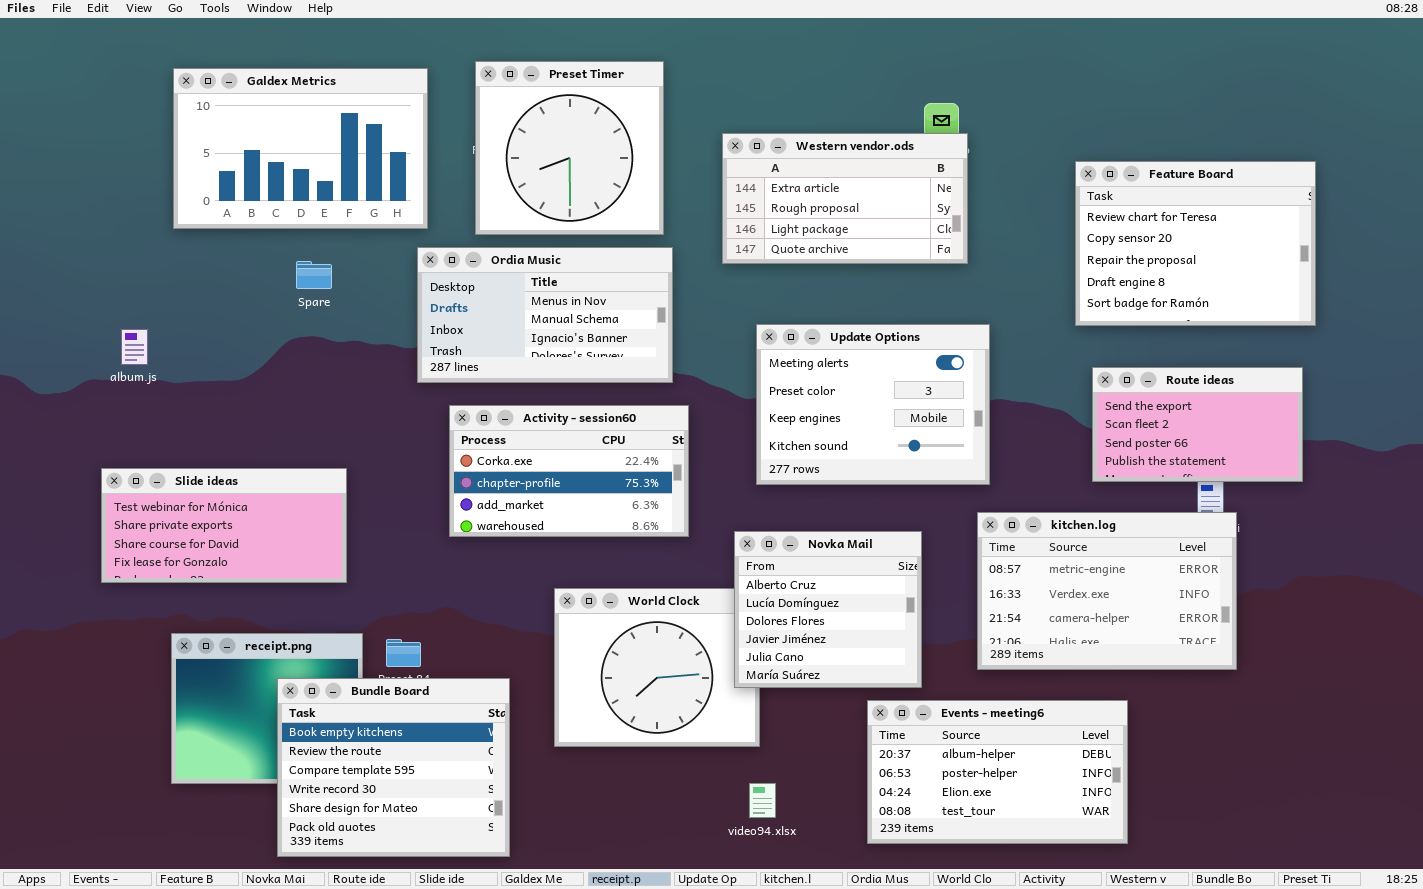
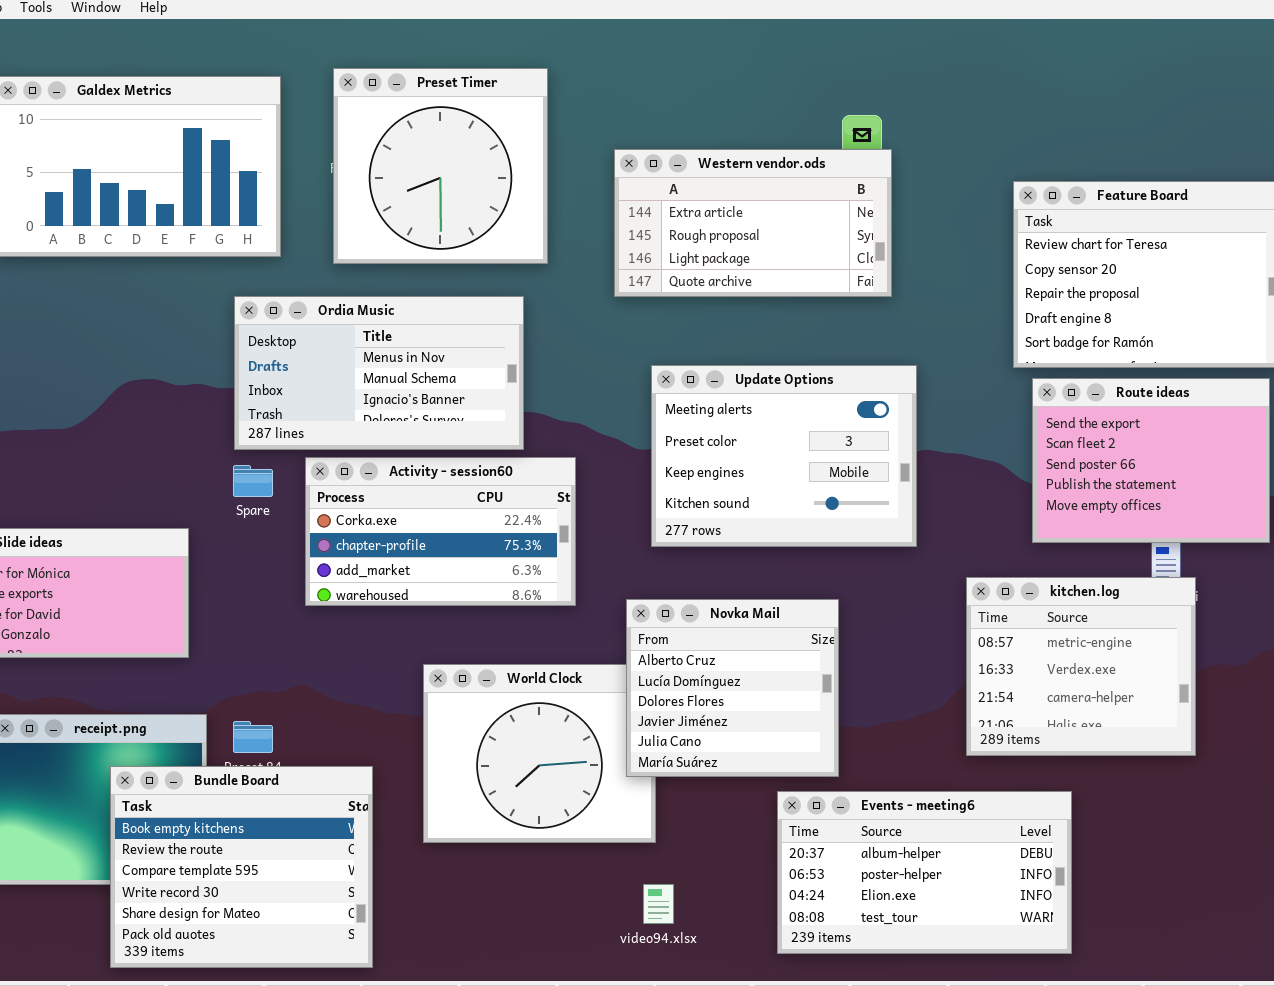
Ordia Music: [417,247,673,383] -> [234,296,524,450], moved
Spare: [296,261,332,289] -> [233,465,273,497], moved
Route ideas: [1092,367,1303,482] -> [1032,378,1270,543], resized
kitchen.log: [977,512,1237,670] -> [966,577,1196,756], resized

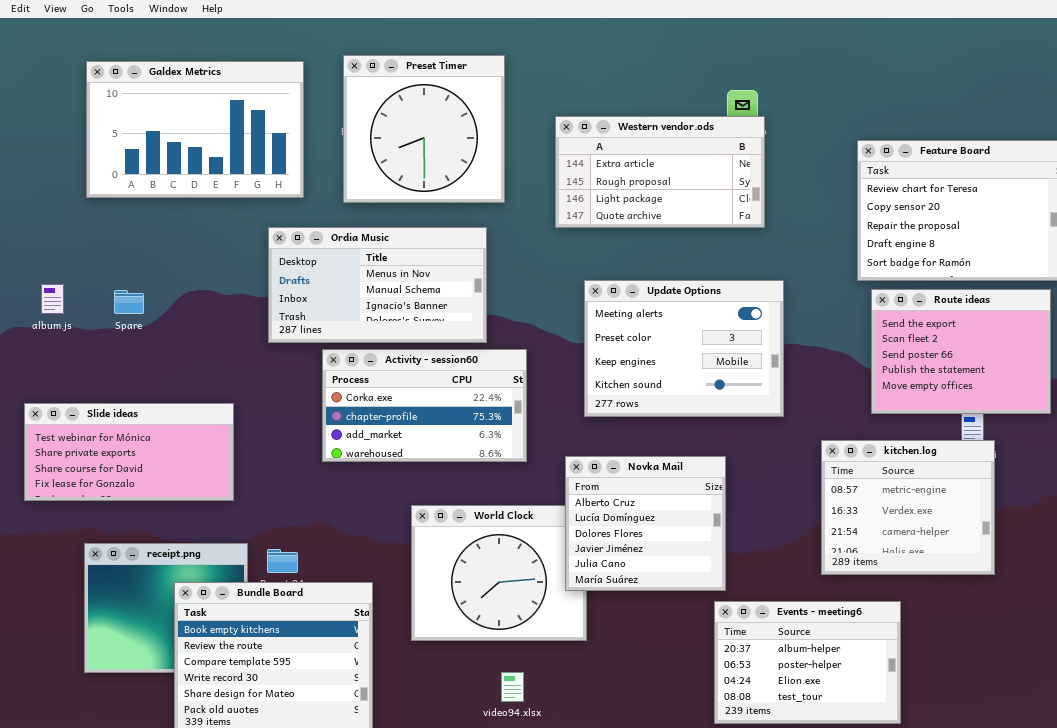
Spare: [233,465,273,497] -> [114,290,144,314], moved
Events - meeting6: [777,791,1072,954] -> [714,601,901,724], resized
video94.xlsx: [643,884,674,924] -> [501,672,524,702], moved

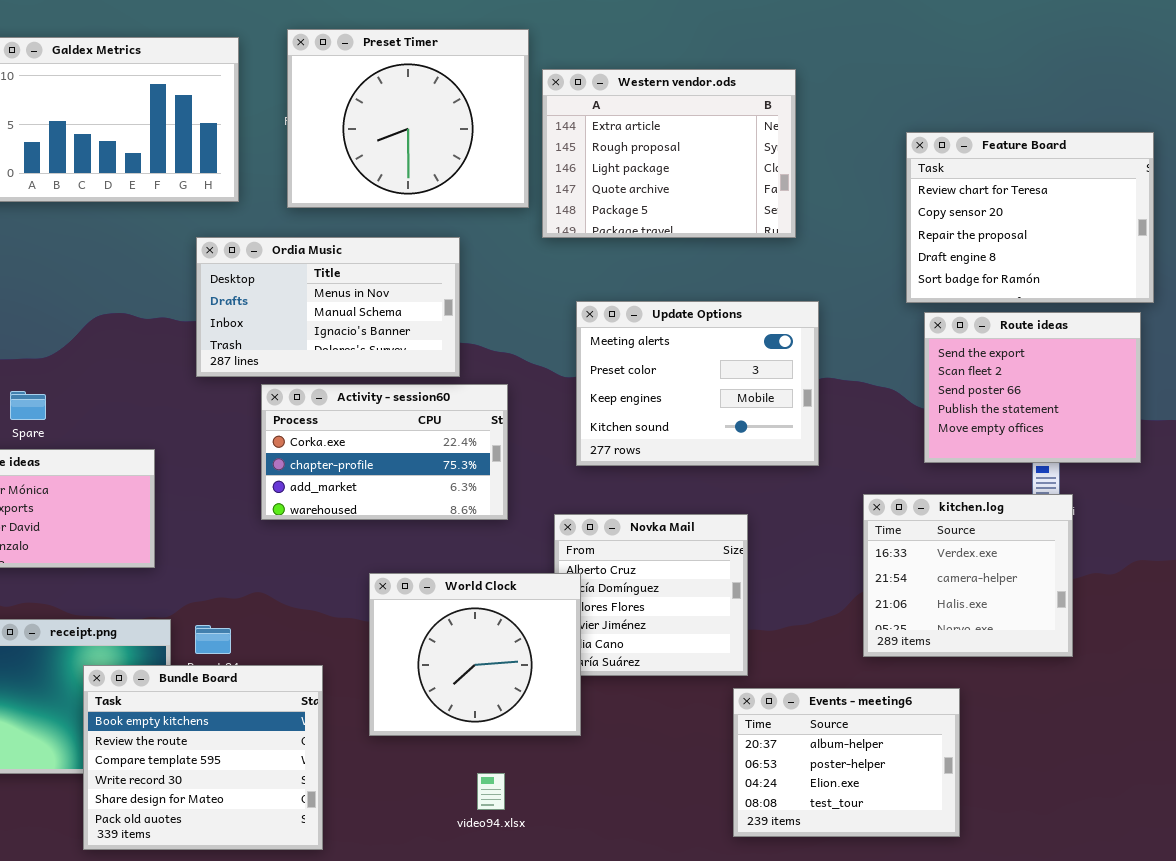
Preset Timer: [343,55,505,203] -> [287,29,529,208], resized
Western vendor.ods: [555,116,765,228] -> [542,69,796,238], resized
Spare: [114,290,144,314] -> [10,391,46,420], moved
kitchen.log: [821,440,995,575] -> [863,494,1073,657], scrolled down 1 row
World Clock: [411,505,587,641] -> [369,573,581,736], raised

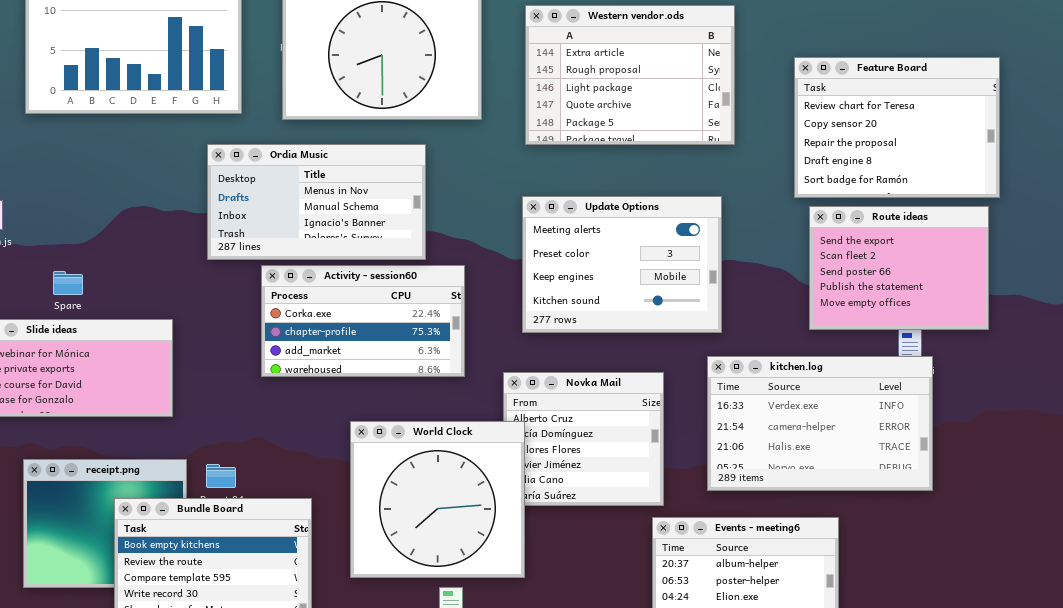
Western vendor.ods: [542,69,796,238] -> [525,5,735,145], moved
kitchen.log: [863,494,1073,657] -> [707,356,933,491], resized
World Clock: [369,573,581,736] -> [350,421,525,578], resized

